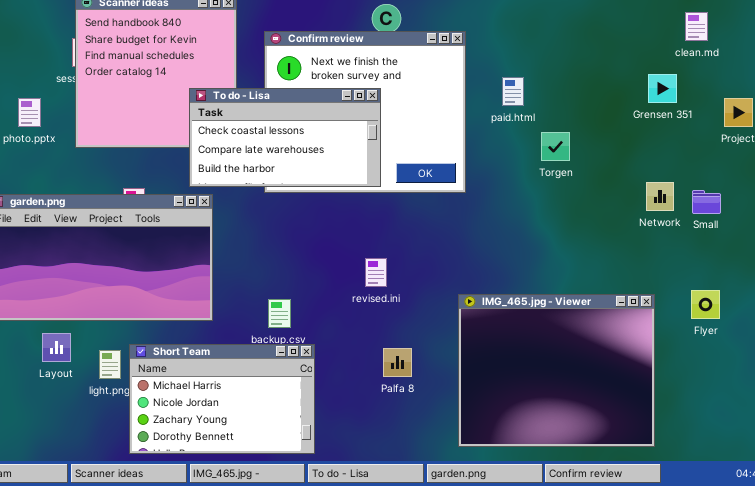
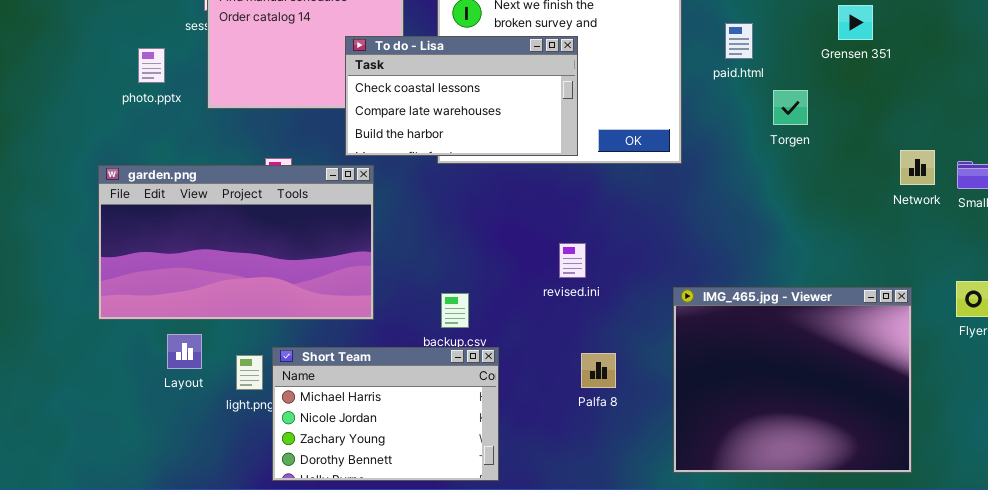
Grensen 351: [648,74,677,103] -> [838,5,873,40], moved

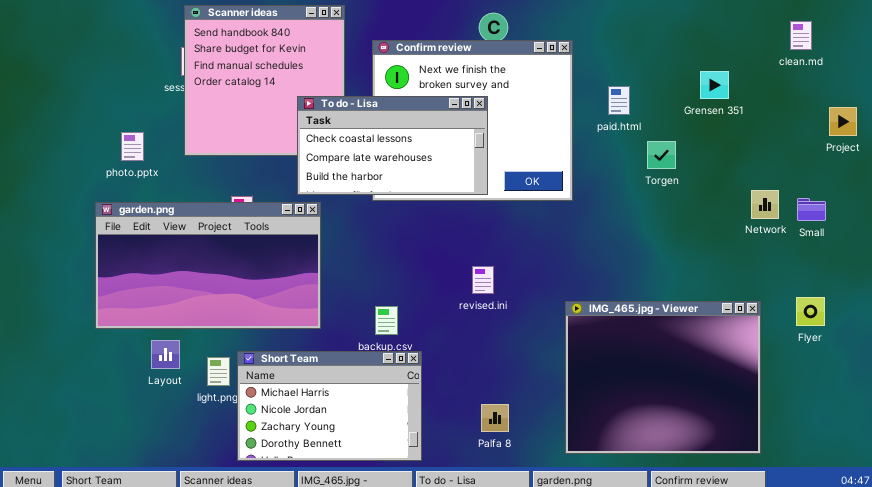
photo.pptx: [138,48,165,83] -> [121,132,144,161], moved
Palfa 8: [581,353,616,388] -> [481,404,509,432], moved

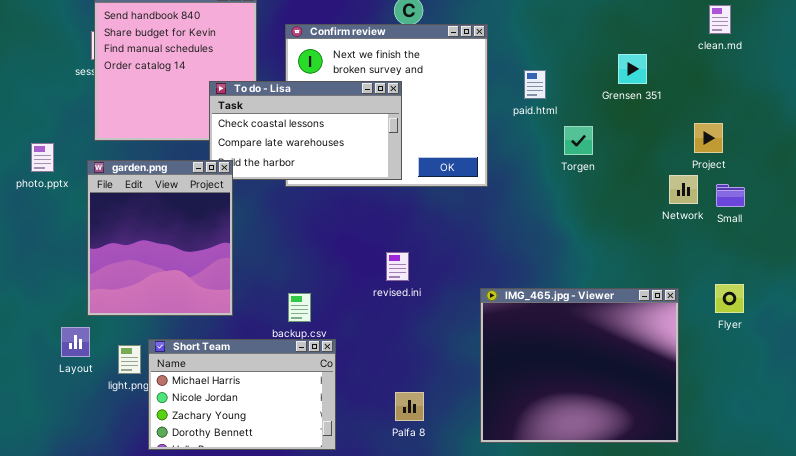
Project: [829,107,857,136] -> [694,123,723,153], moved
photo.pptx: [121,132,144,161] -> [31,143,54,172], moved
garden.png: [95,202,321,329] -> [87,160,233,316], resized

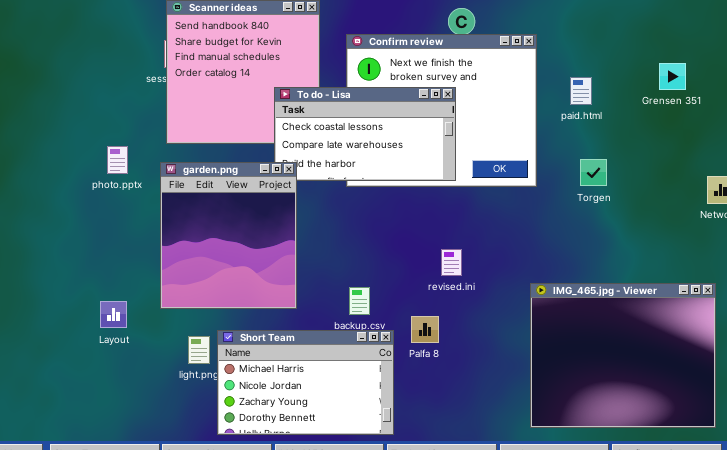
Torgen: [564,126,593,155] -> [580,159,607,186], moved
Layout: [61,327,90,357] -> [100,301,127,328], moved
Palfa 8: [395,392,424,421] -> [411,316,439,343], moved

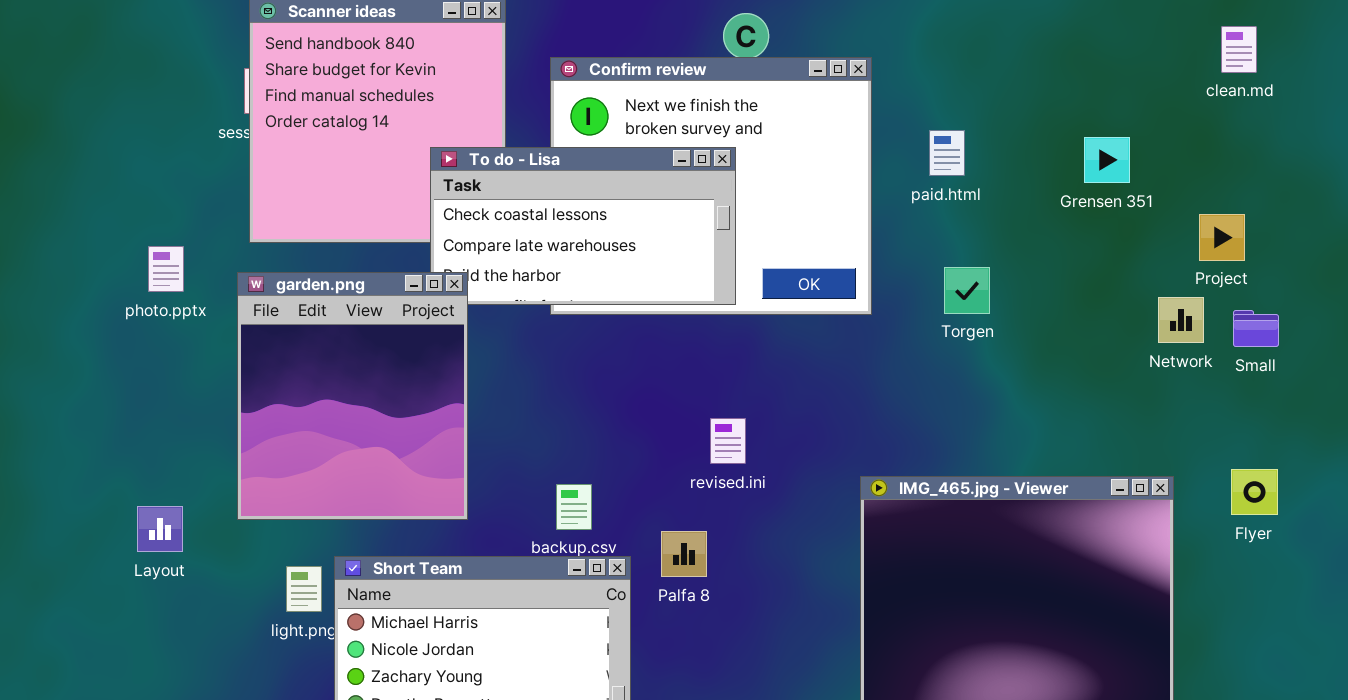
Grensen 351: [659,63,686,90] -> [1084,137,1130,183], moved

